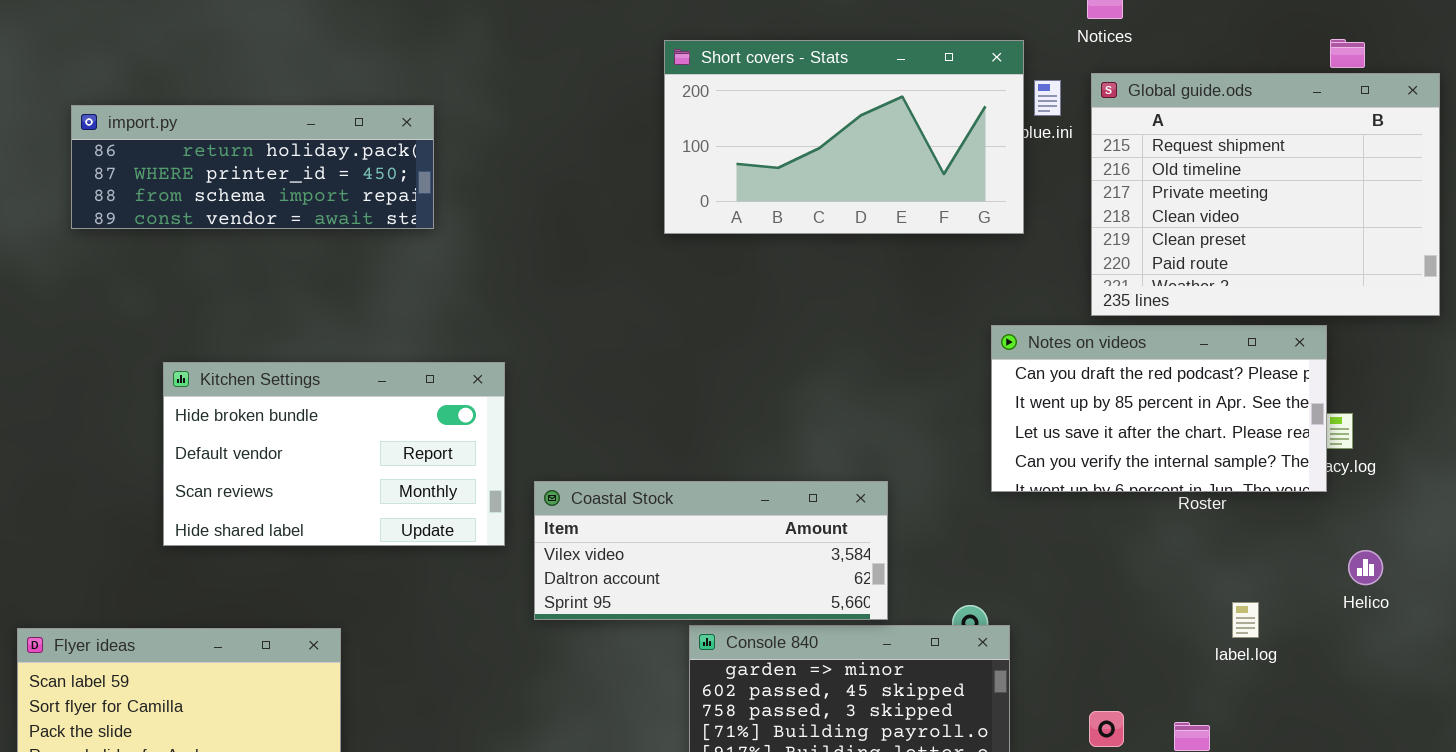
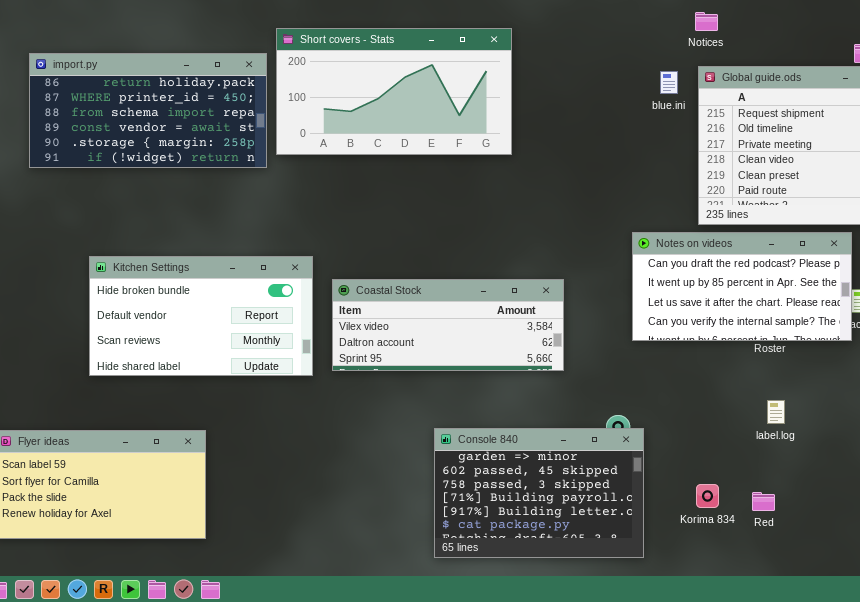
Short covers - Stats: [664,40,1024,234] -> [276,28,512,155], moved
import.py: [71,105,434,229] -> [29,53,267,168], resized
Coastal Stock: [534,481,888,620] -> [332,279,564,371], moved
label.log: [1232,602,1259,638] -> [767,400,785,424], moved

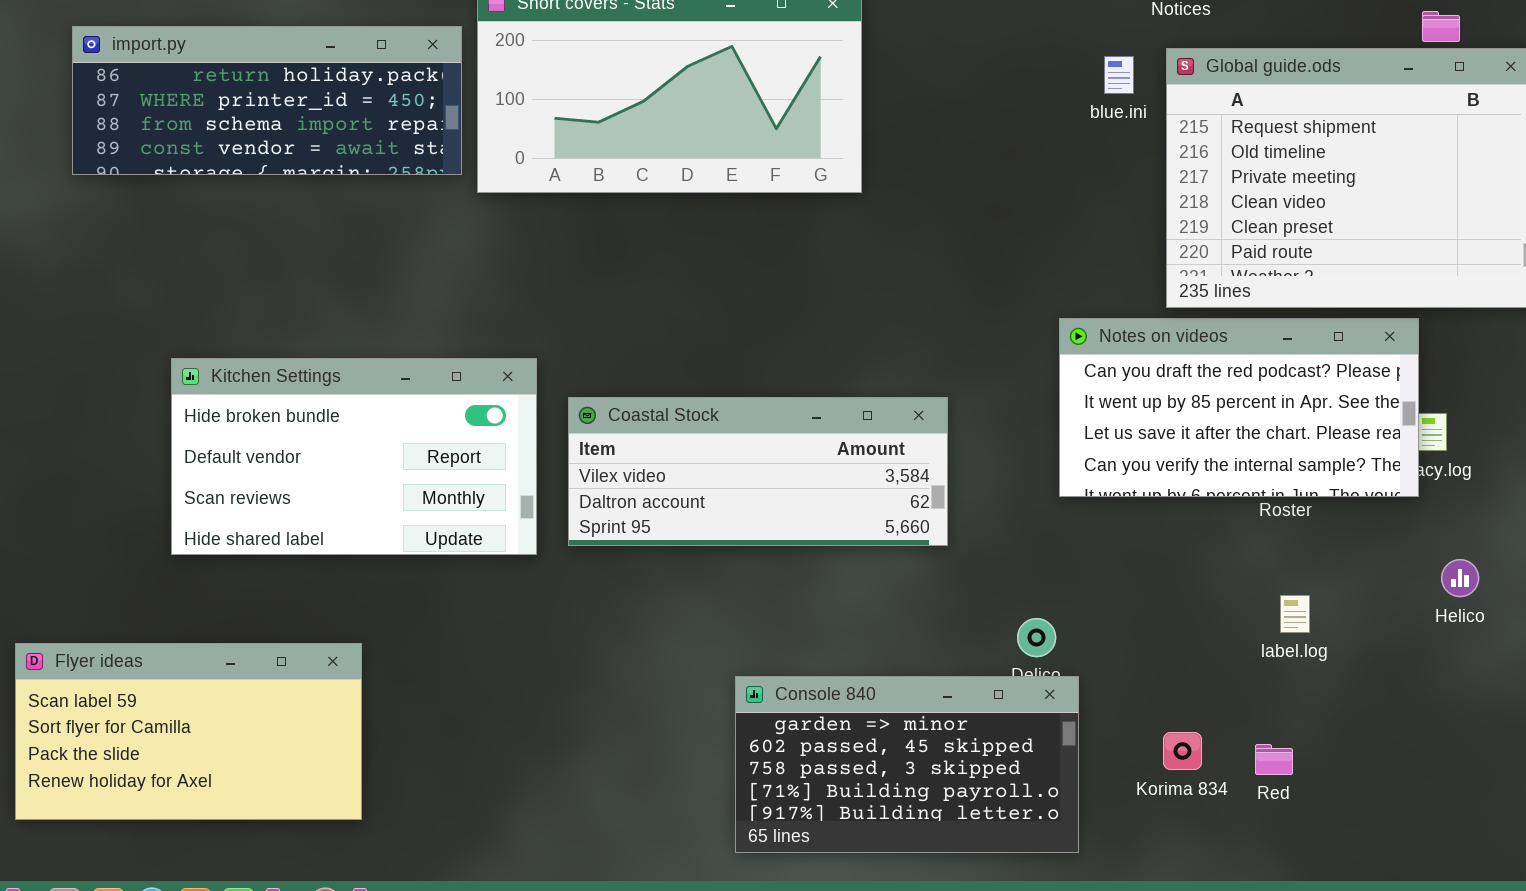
import.py: [29,53,267,168] -> [72,26,462,175], resized
Console 840: [434,428,644,558] -> [735,676,1079,853], resized

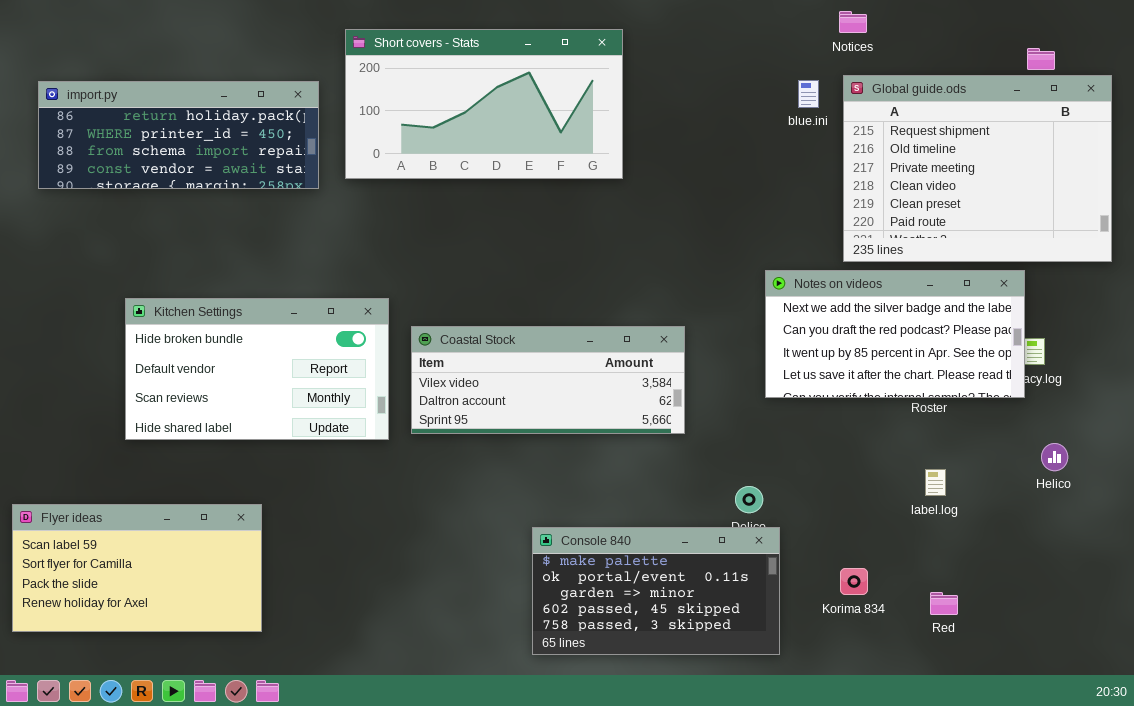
import.py: [72,26,462,175] -> [38,81,319,189], moved
Notes on videos: [1059,318,1419,497] -> [765,270,1025,398], scrolled up 1 row
Console 840: [735,676,1079,853] -> [532,527,780,655], scrolled up 2 rows
Red: [1255,744,1293,775] -> [930,592,958,615], moved

